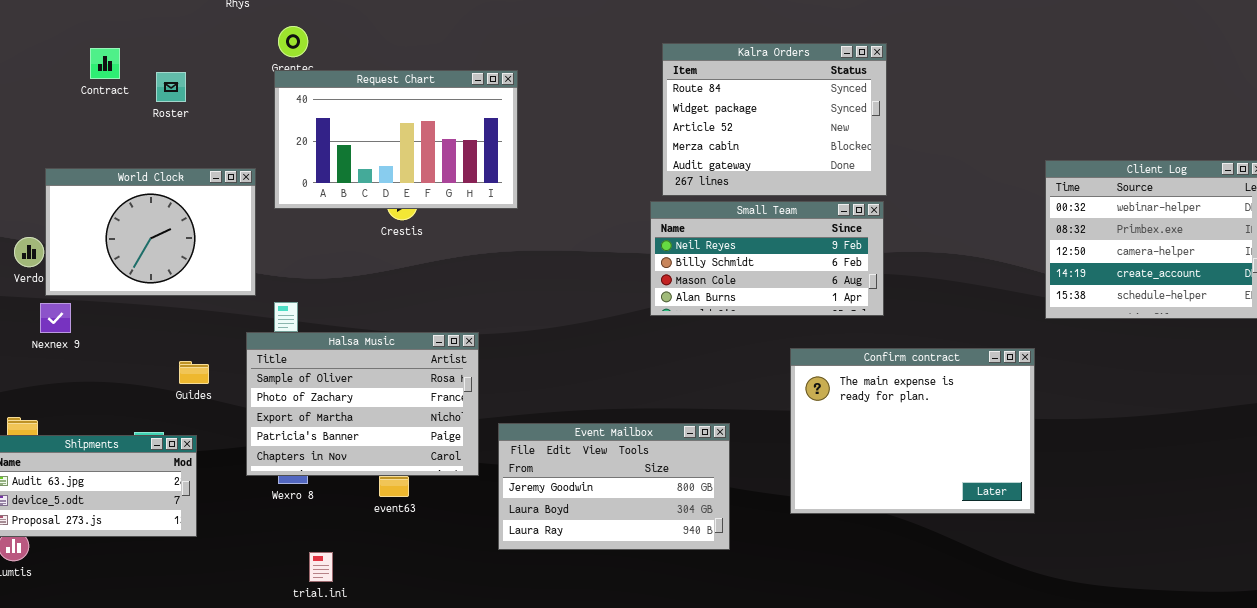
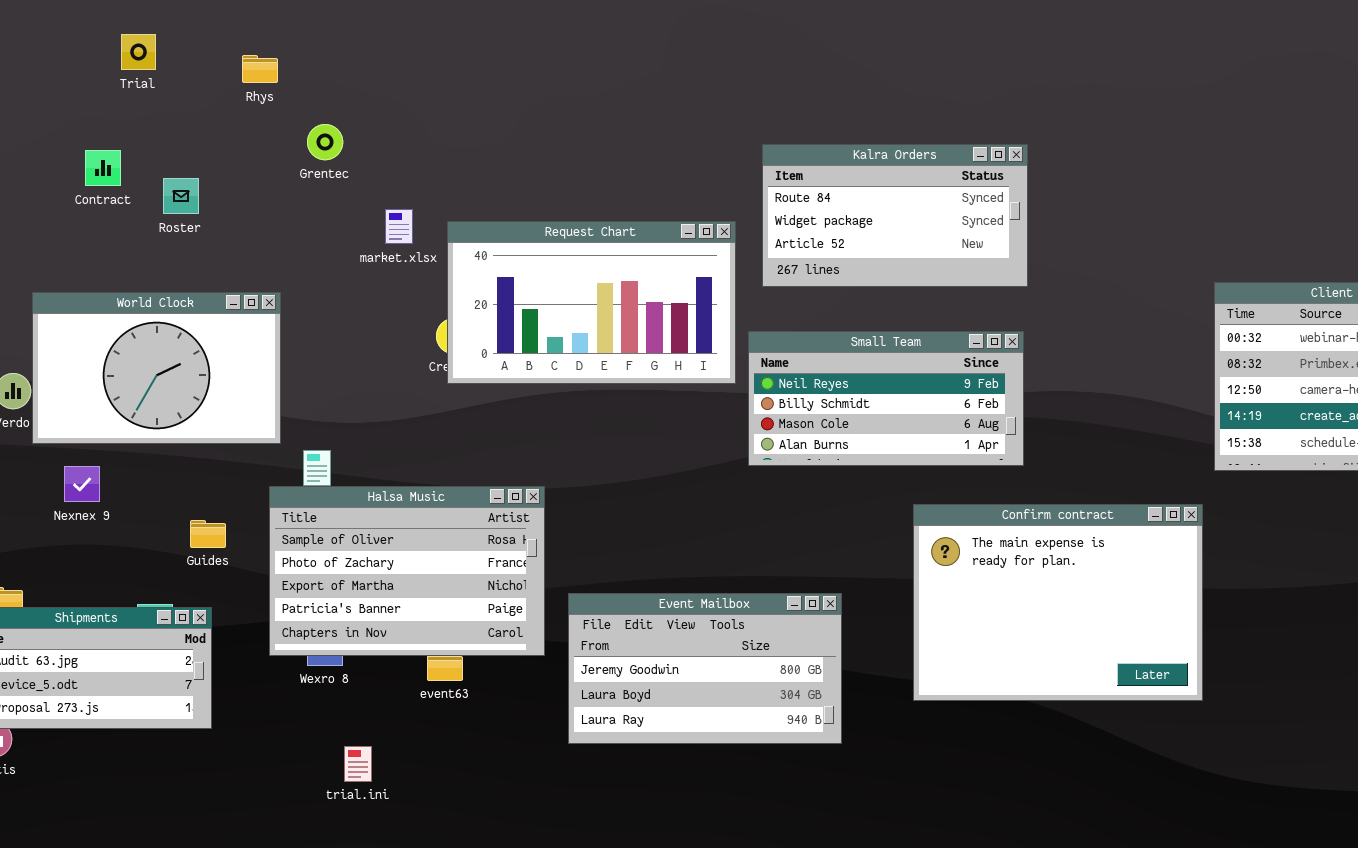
Kalra Orders: [662,43,887,196] -> [762,144,1028,287], resized
Request Chart: [274,70,518,209] -> [447,221,736,384], moved
Nexnex 9: [40,303,71,333] -> [64,466,100,502], moved

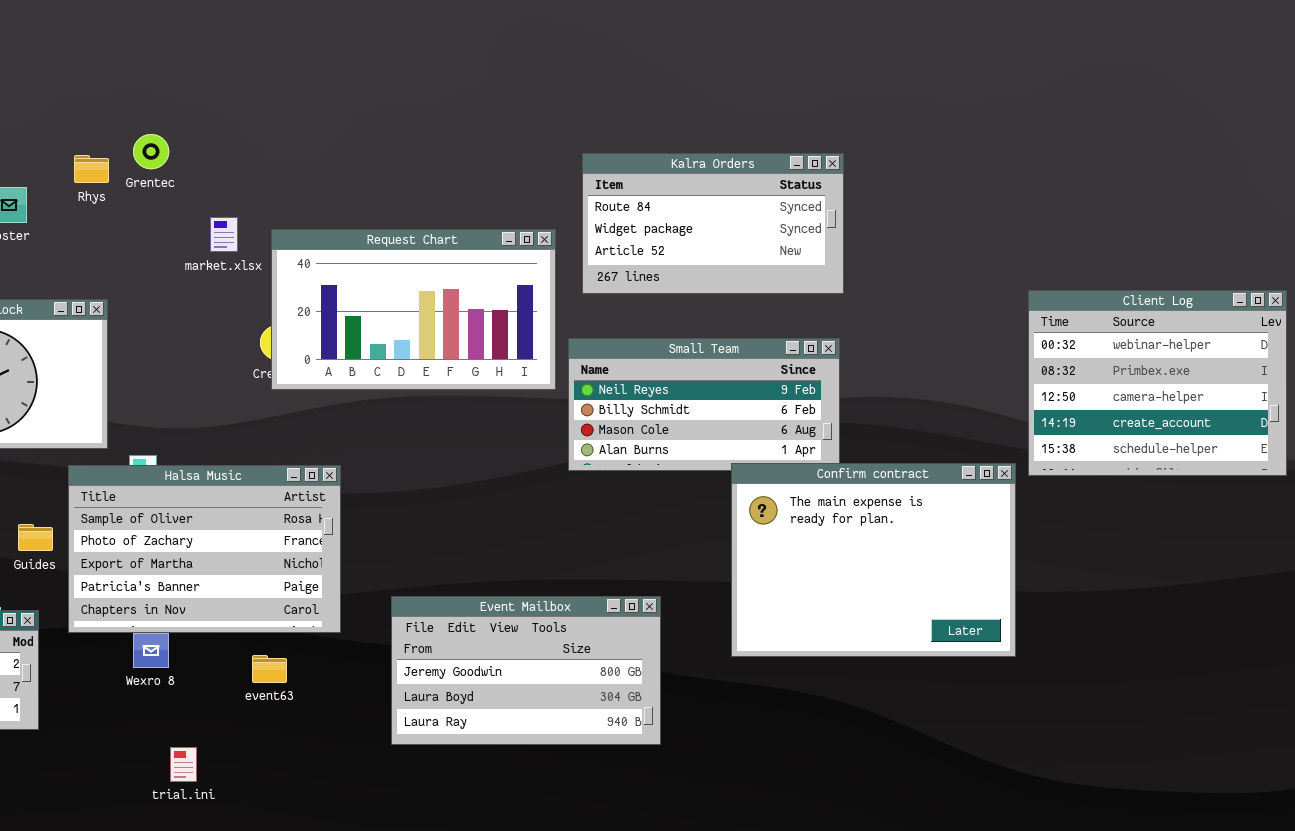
Rhys: [242,55,278,83] -> [74,155,109,183], moved
Halsa Music: [269,486,545,656] -> [68,465,341,633], moved
Confirm contract: [913,504,1203,701] -> [731,463,1016,657], moved

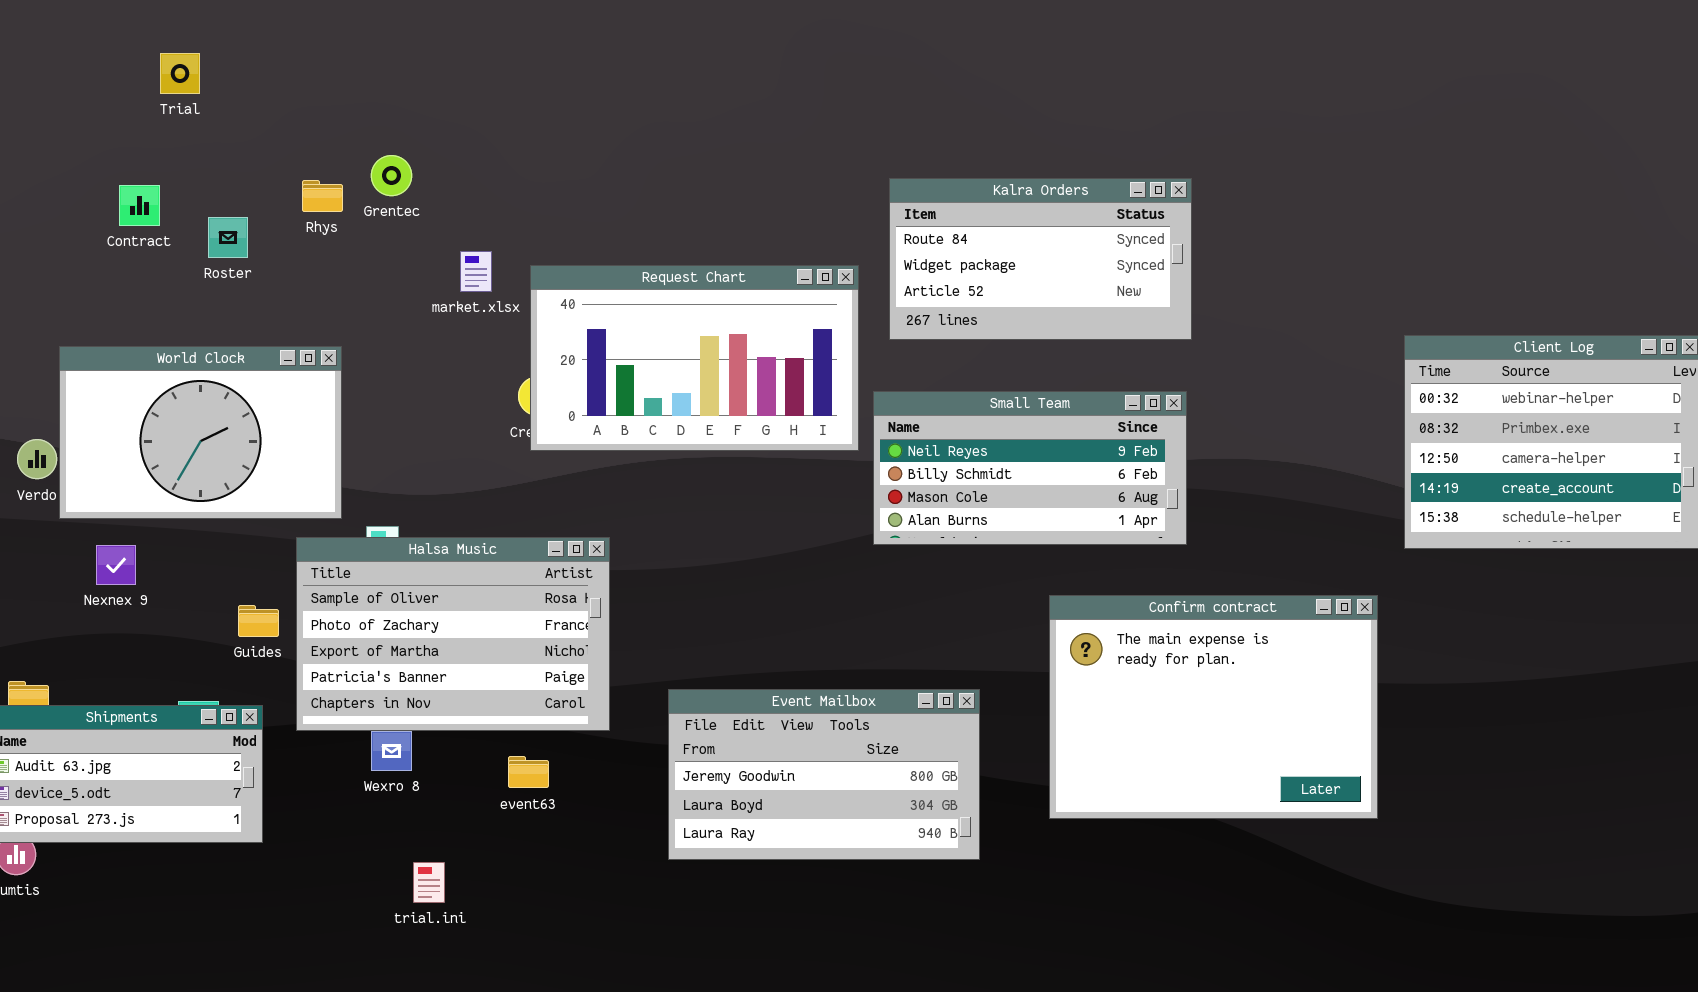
Confirm contract: [731,463,1016,657] -> [1049,595,1378,819], moved

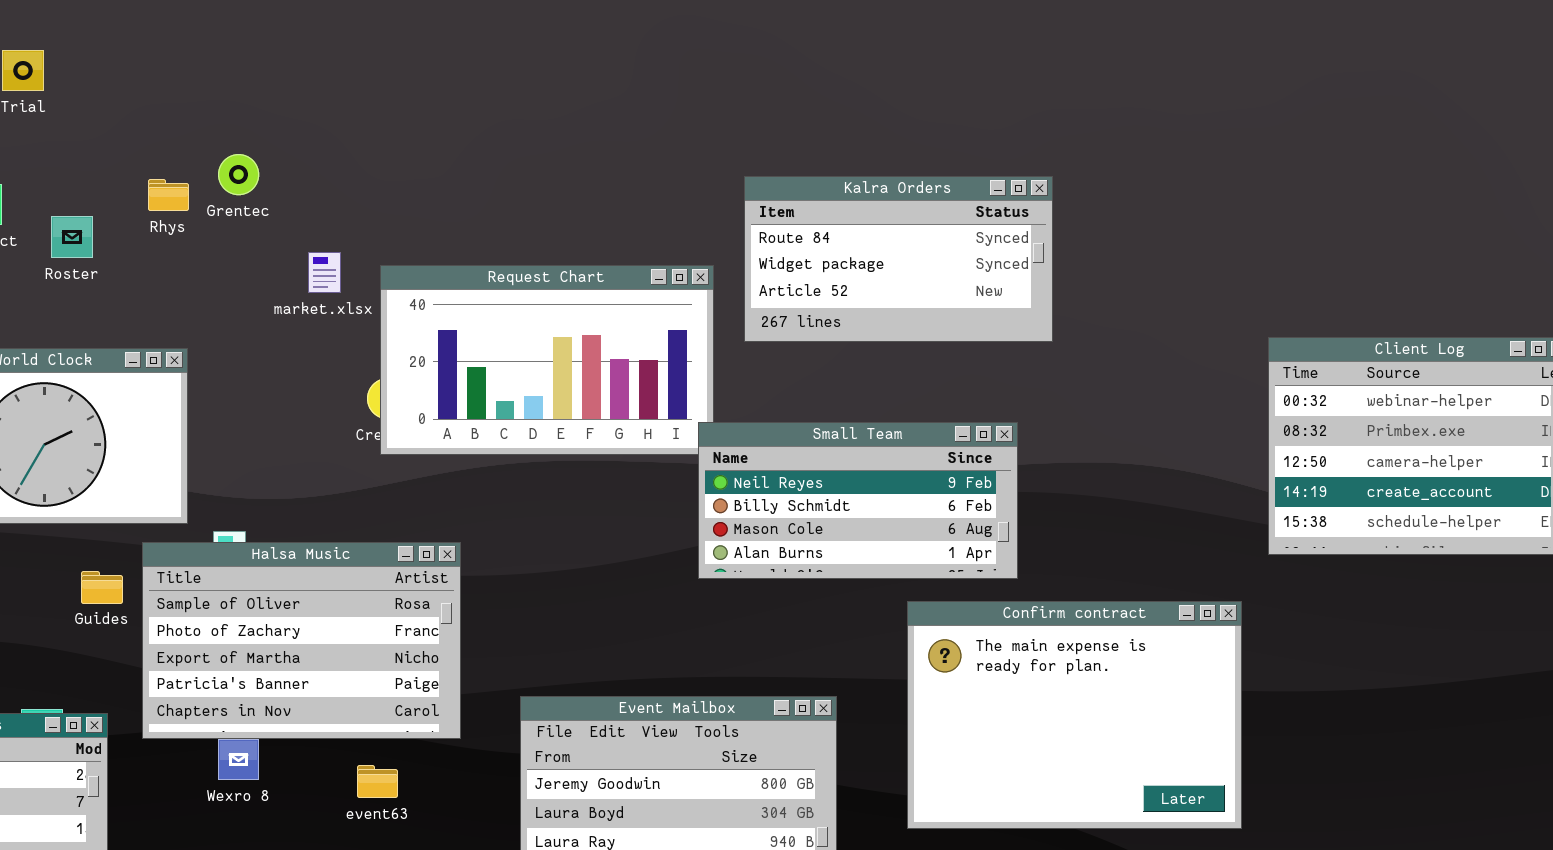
Small Team: [873,391,1187,545] -> [698,422,1018,579], moved
Guides: [238,605,279,637] -> [81,571,123,604], moved

